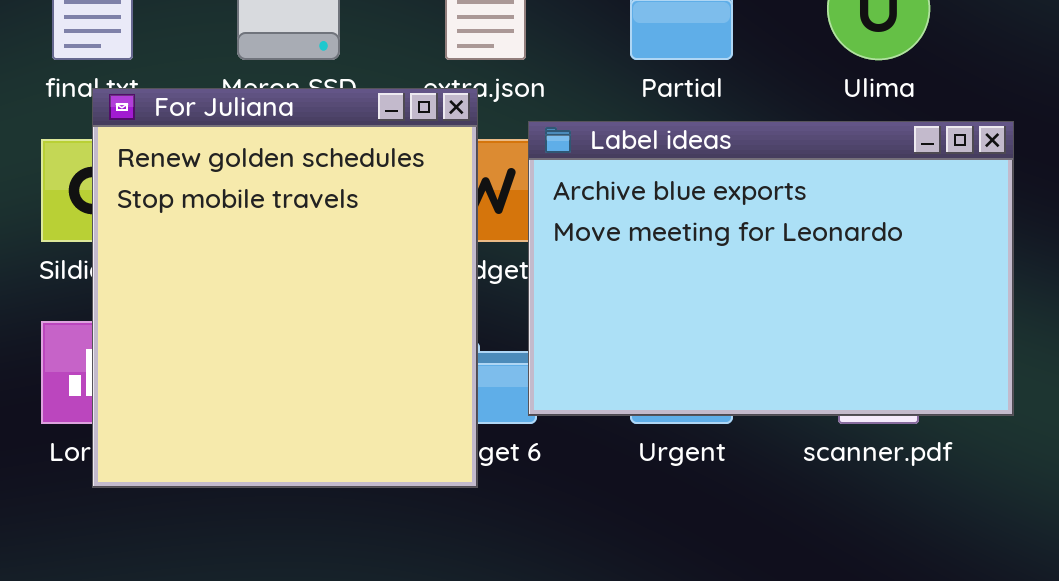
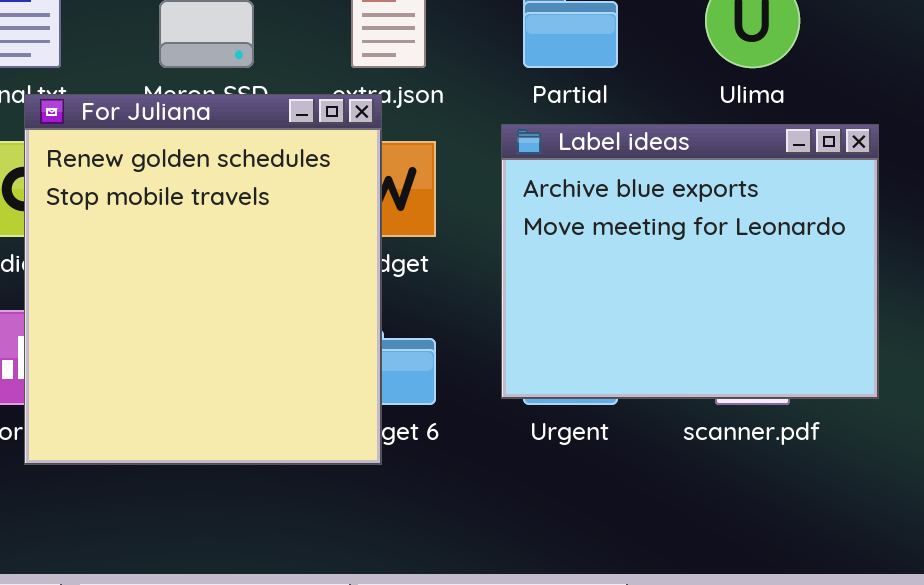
Label ideas: [528,121,1014,416] -> [501,124,879,399], resized

